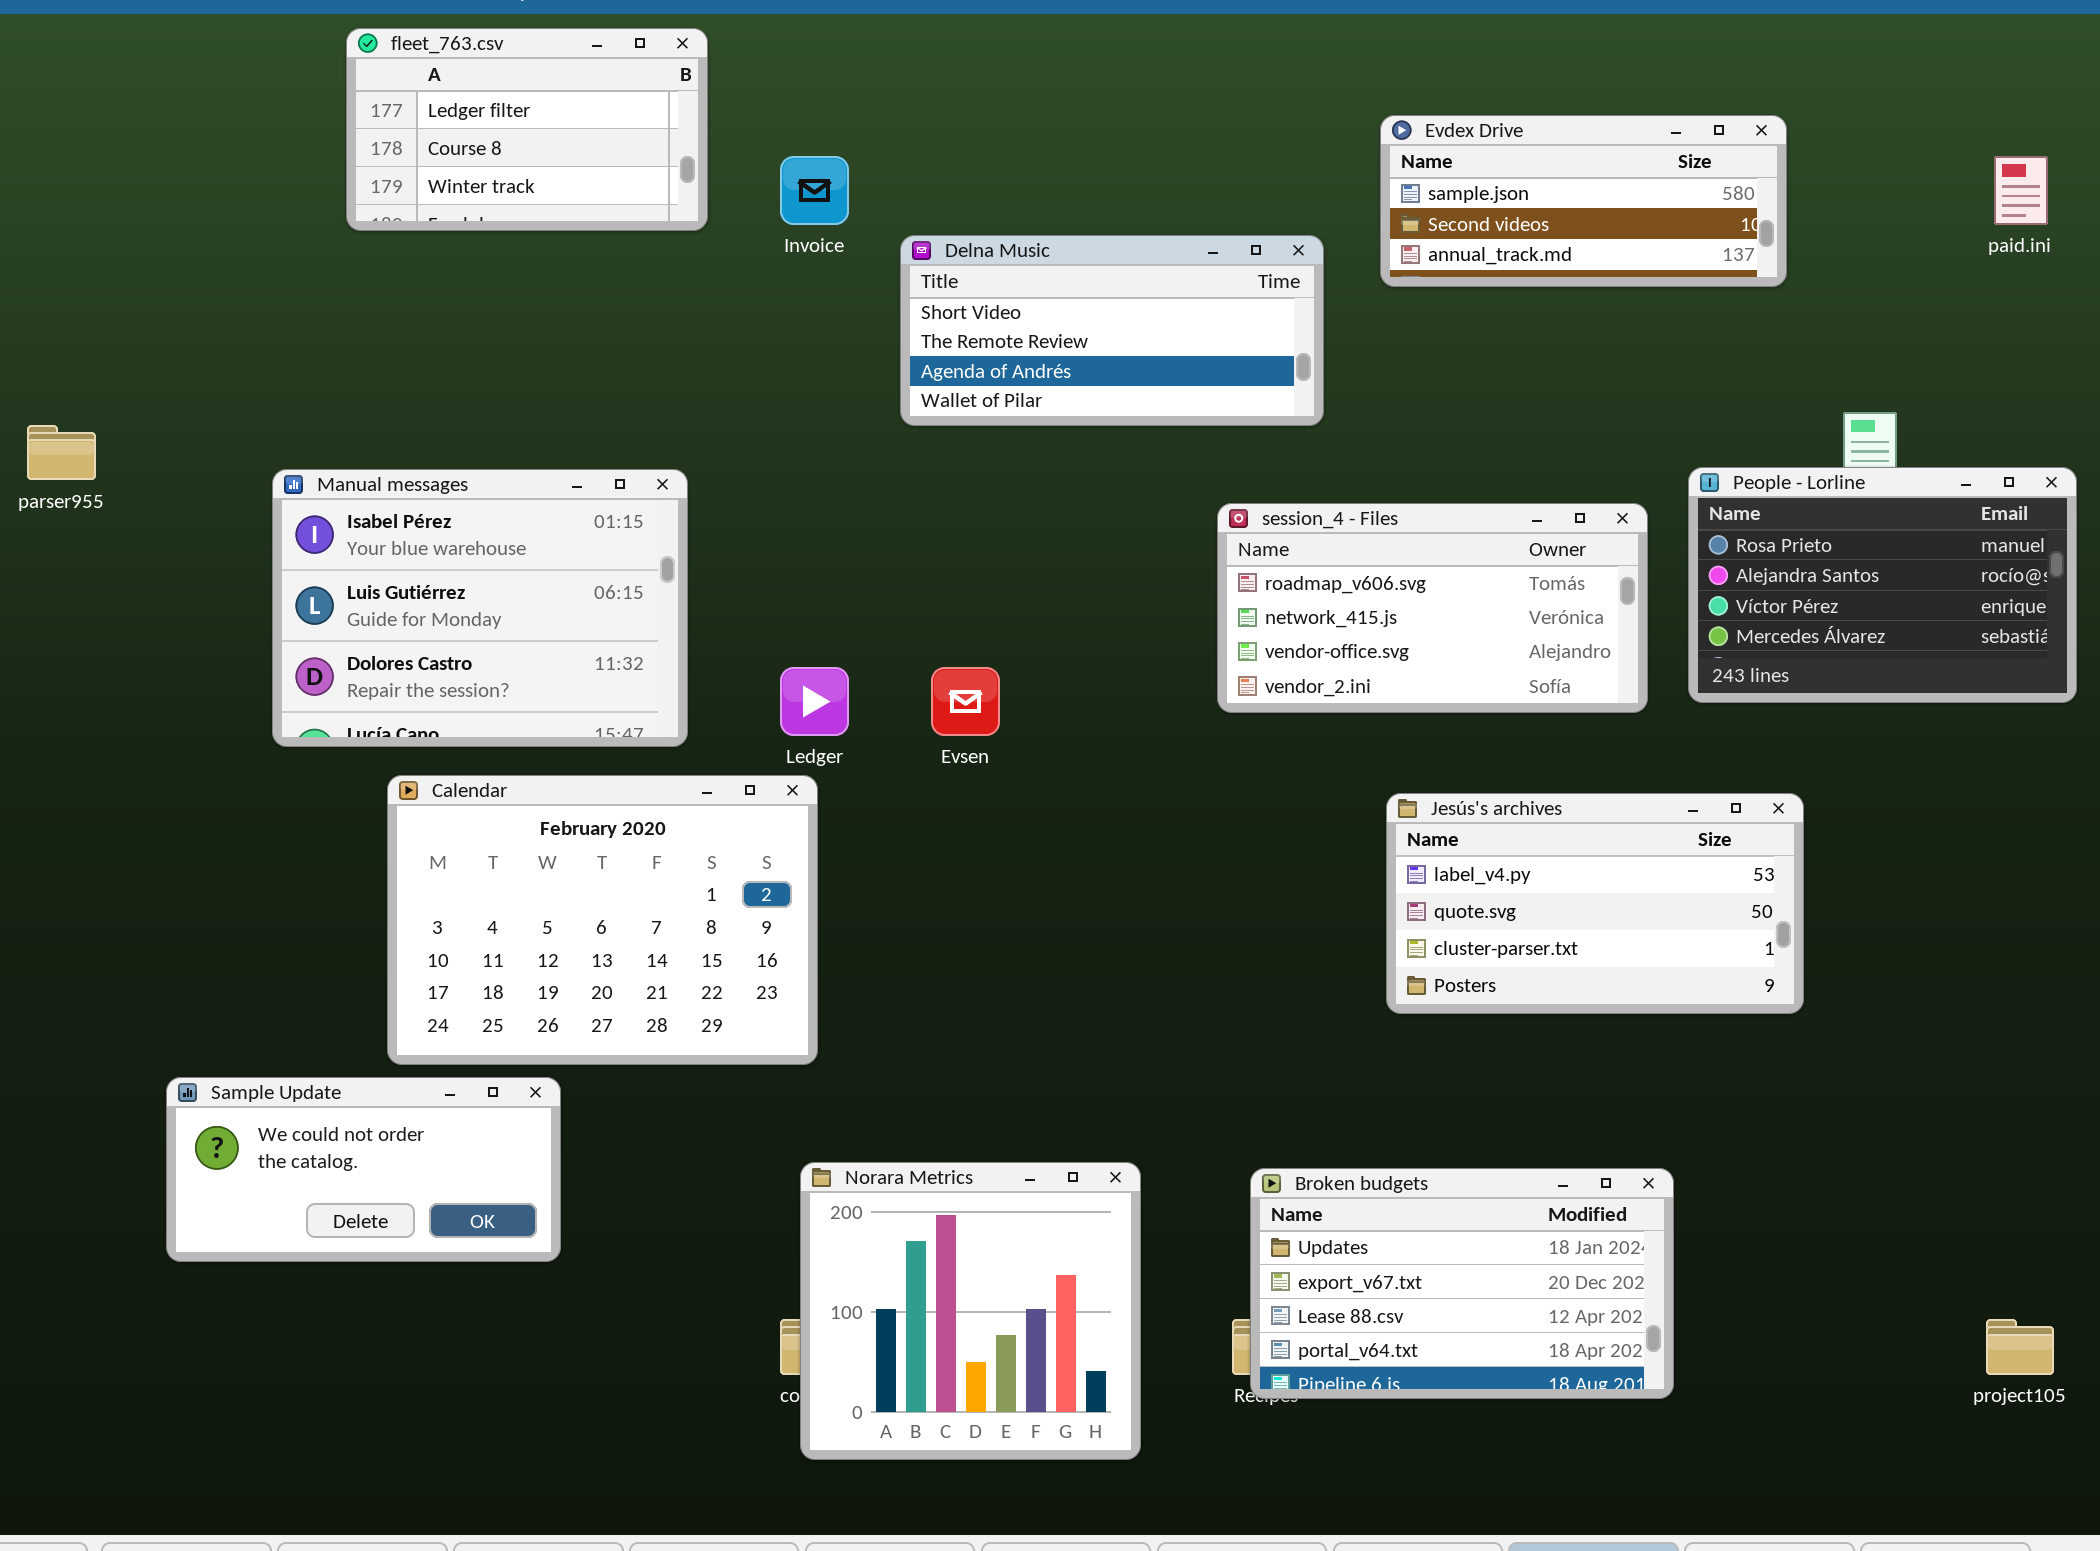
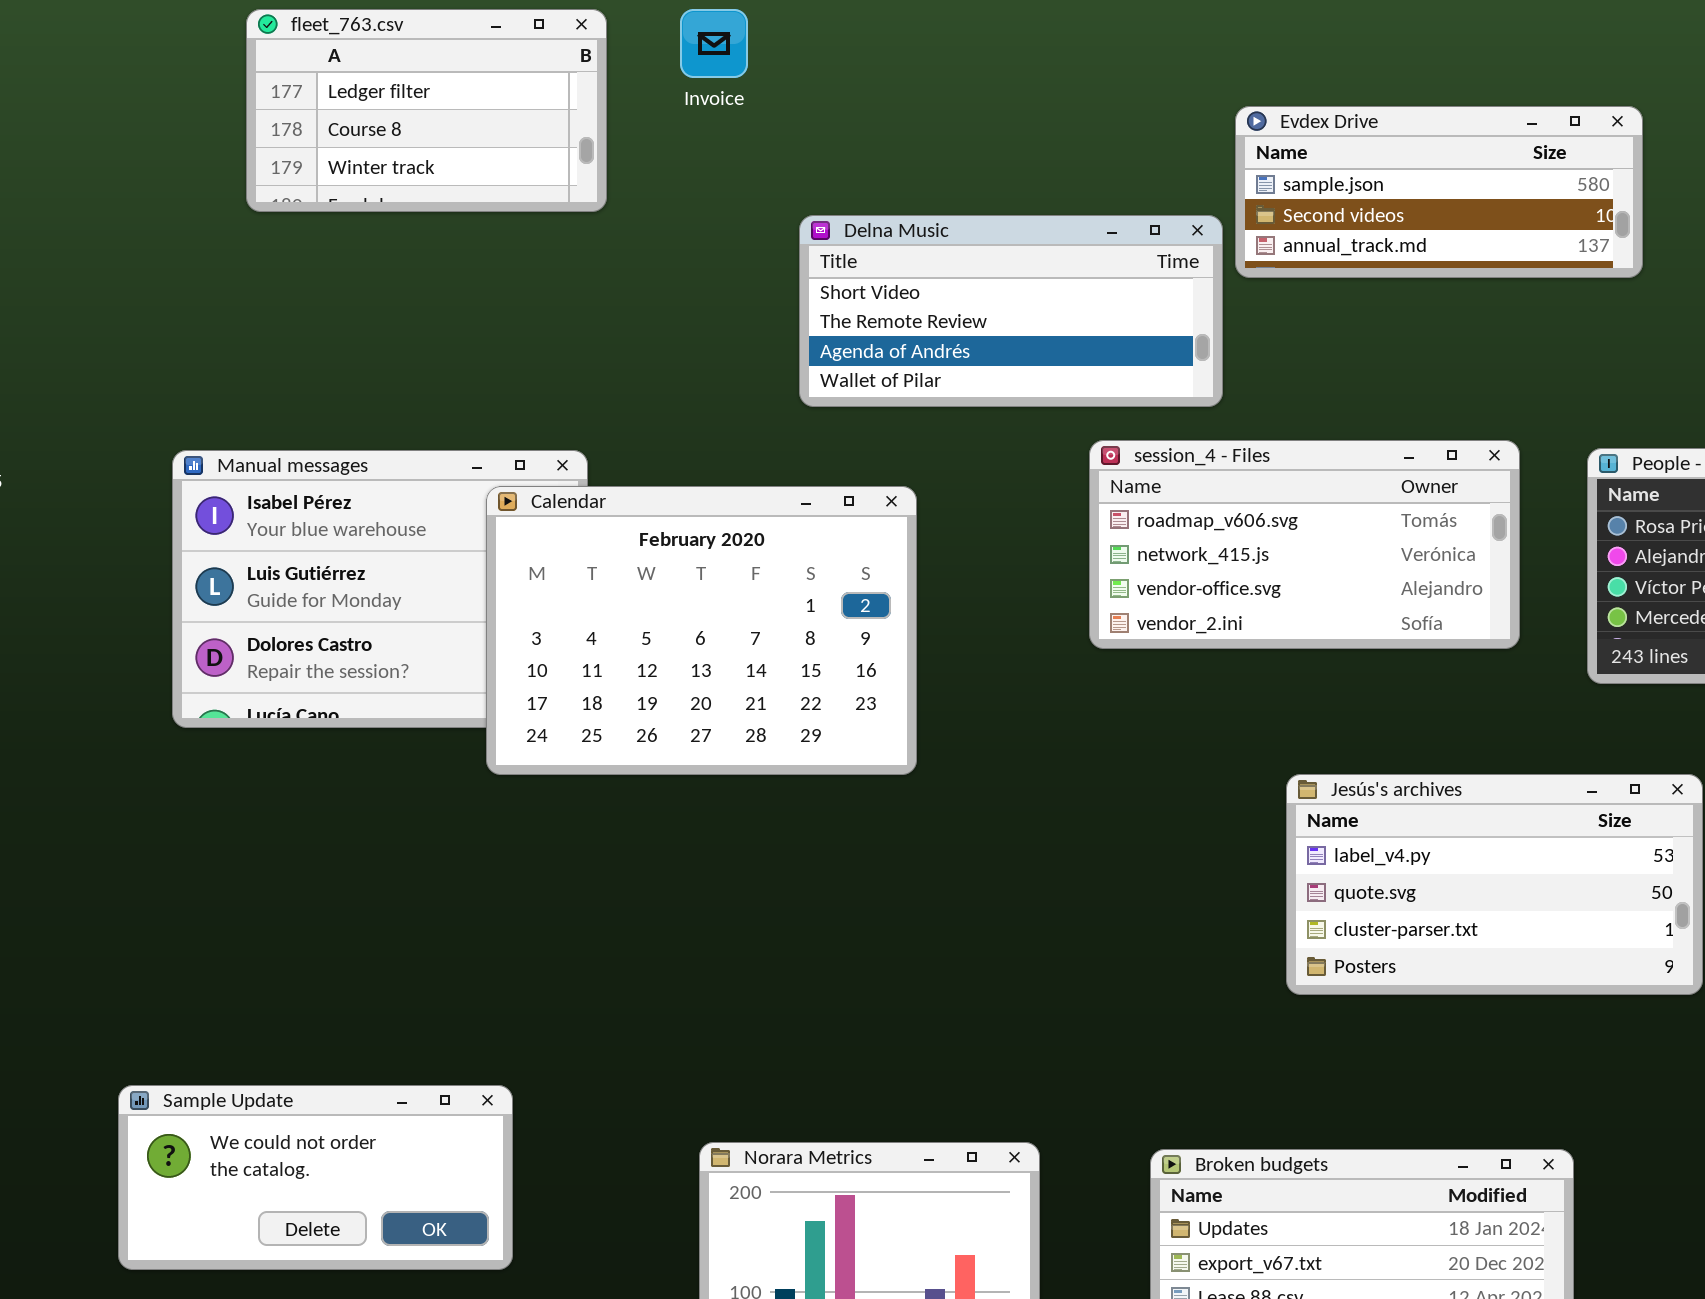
Evdex Drive: [1380,115,1787,287] -> [1235,106,1643,278], moved
Invoice: [780,156,849,225] -> [680,9,748,78], moved
session_4 - Files: [1217,503,1648,713] -> [1089,440,1520,649], moved
Calendar: [387,775,818,1065] -> [486,486,917,775], moved
Sample Update: [166,1077,561,1262] -> [118,1085,513,1270], moved

